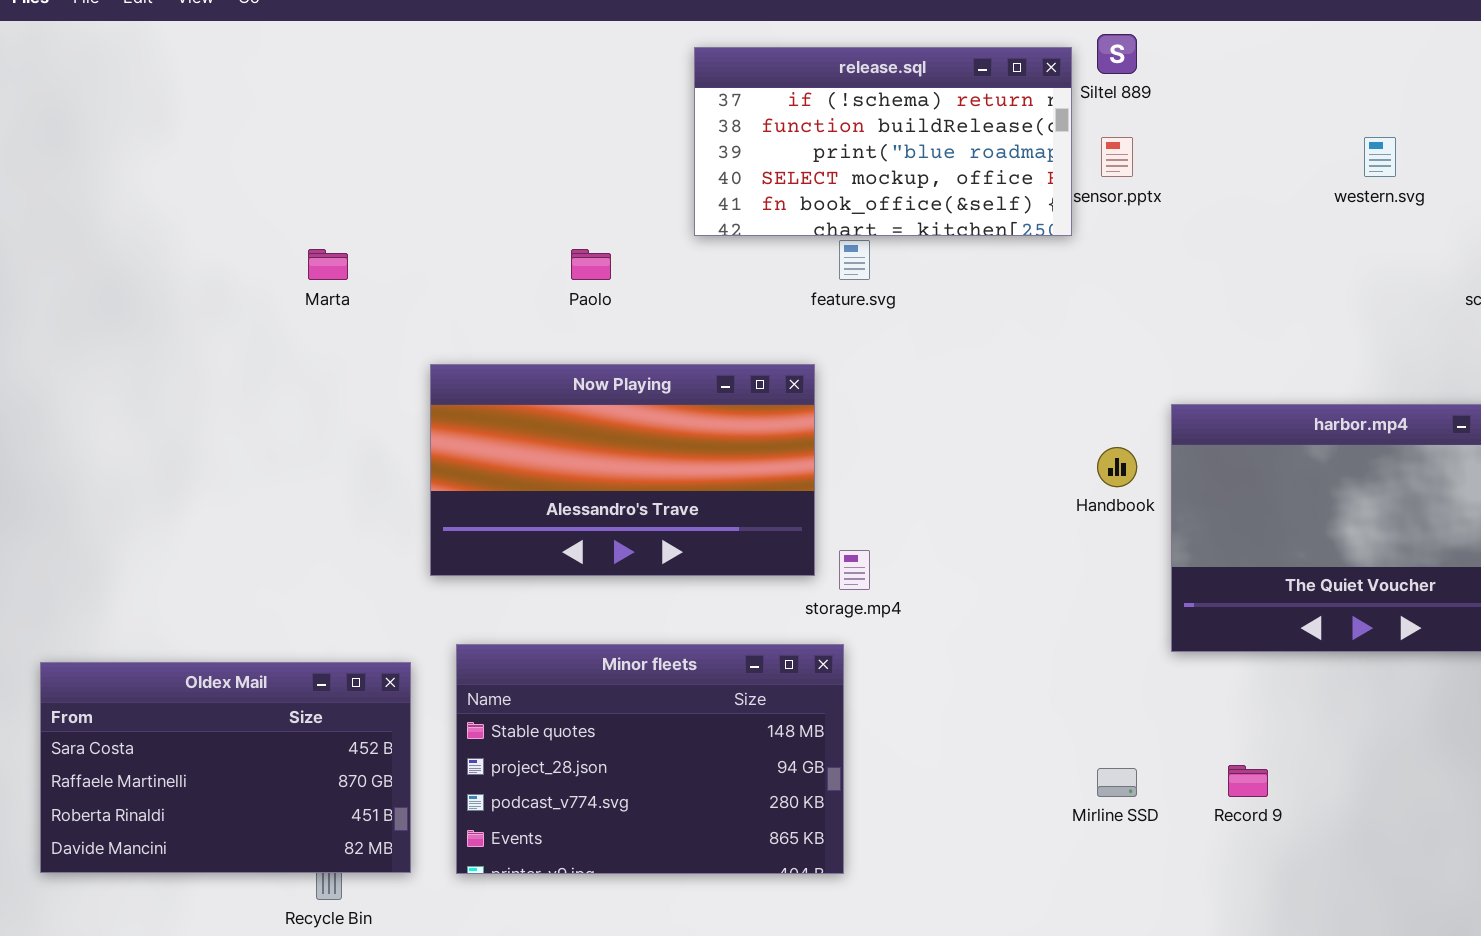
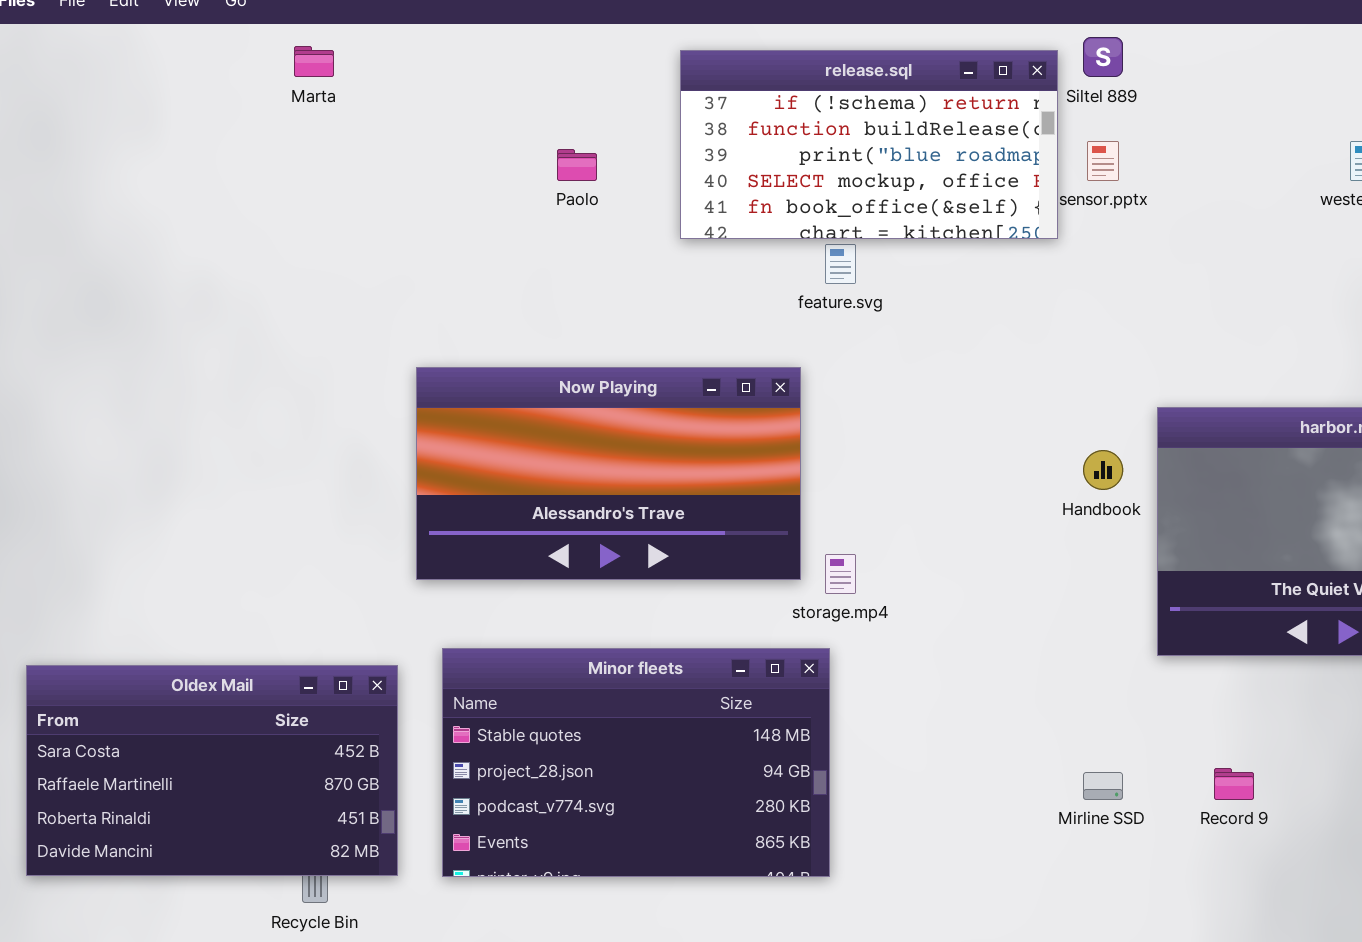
Marta: [308,249,348,280] -> [294,46,334,77], moved
Paolo: [571,249,611,280] -> [557,149,597,181], moved

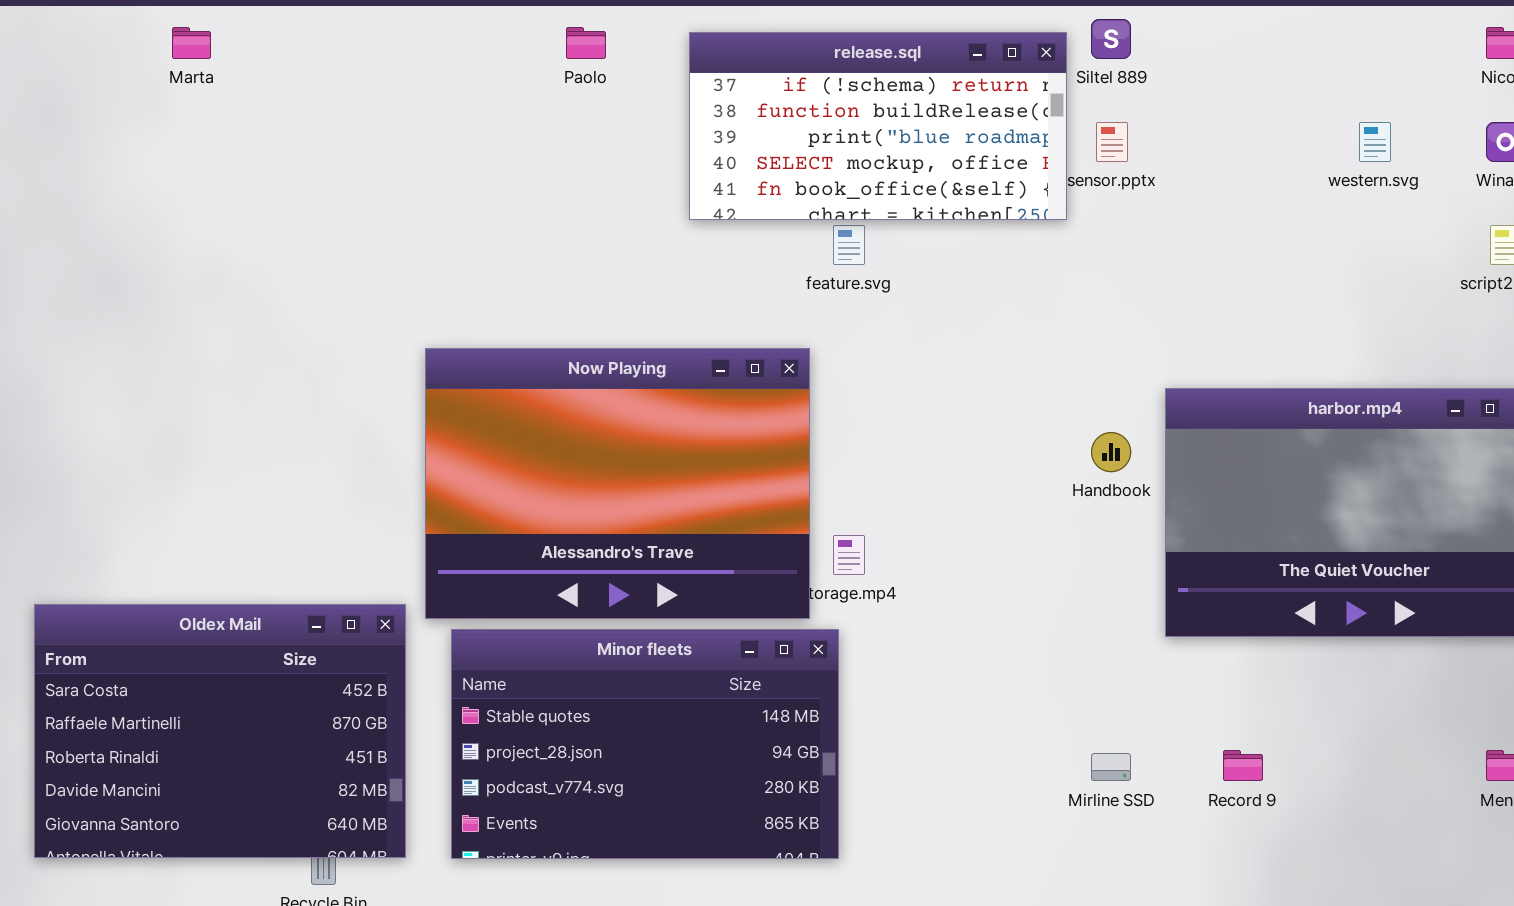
Marta: [294,46,334,77] -> [172,27,211,59], moved
Paolo: [557,149,597,181] -> [566,27,606,59], moved
Now Playing: [416,367,801,580] -> [425,348,810,619], resized
Oldex Mail: [26,665,398,876] -> [34,604,406,858], resized

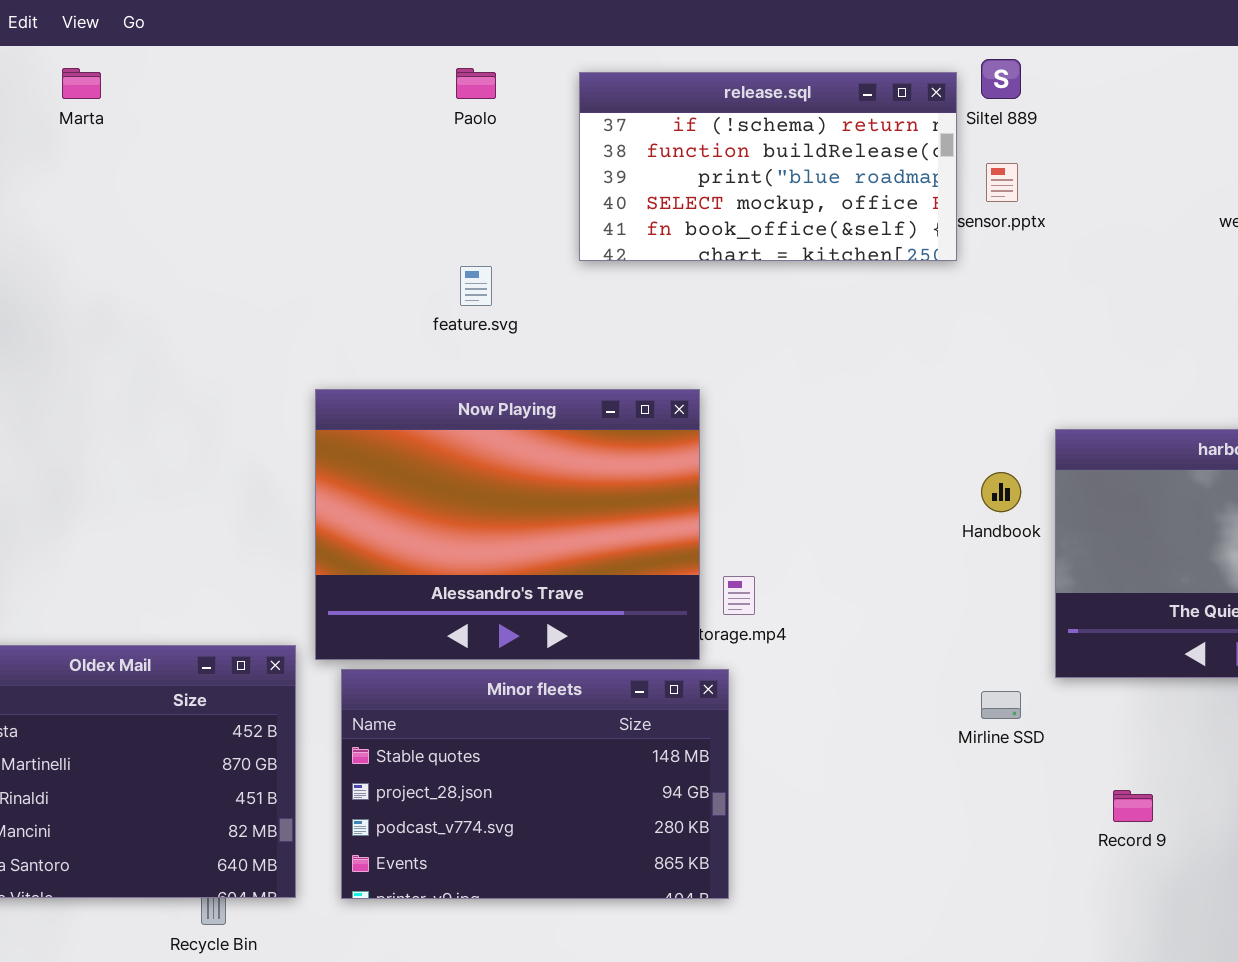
feature.svg: [833,225,865,265] -> [460,266,492,306], moved
Mirline SSD: [1091,753,1131,781] -> [981,691,1021,719], moved

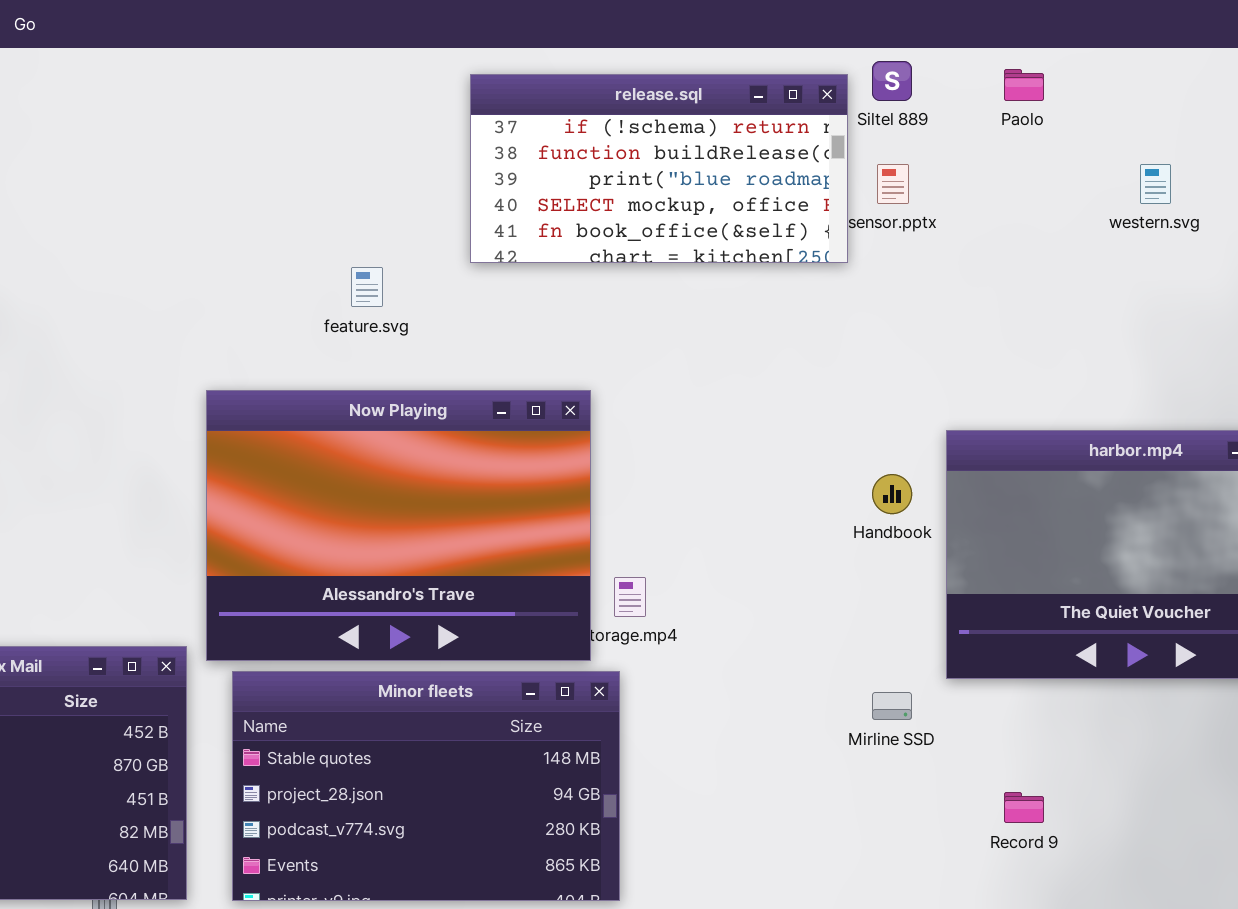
Paolo: [456,68,496,99] -> [1004,69,1044,101], moved

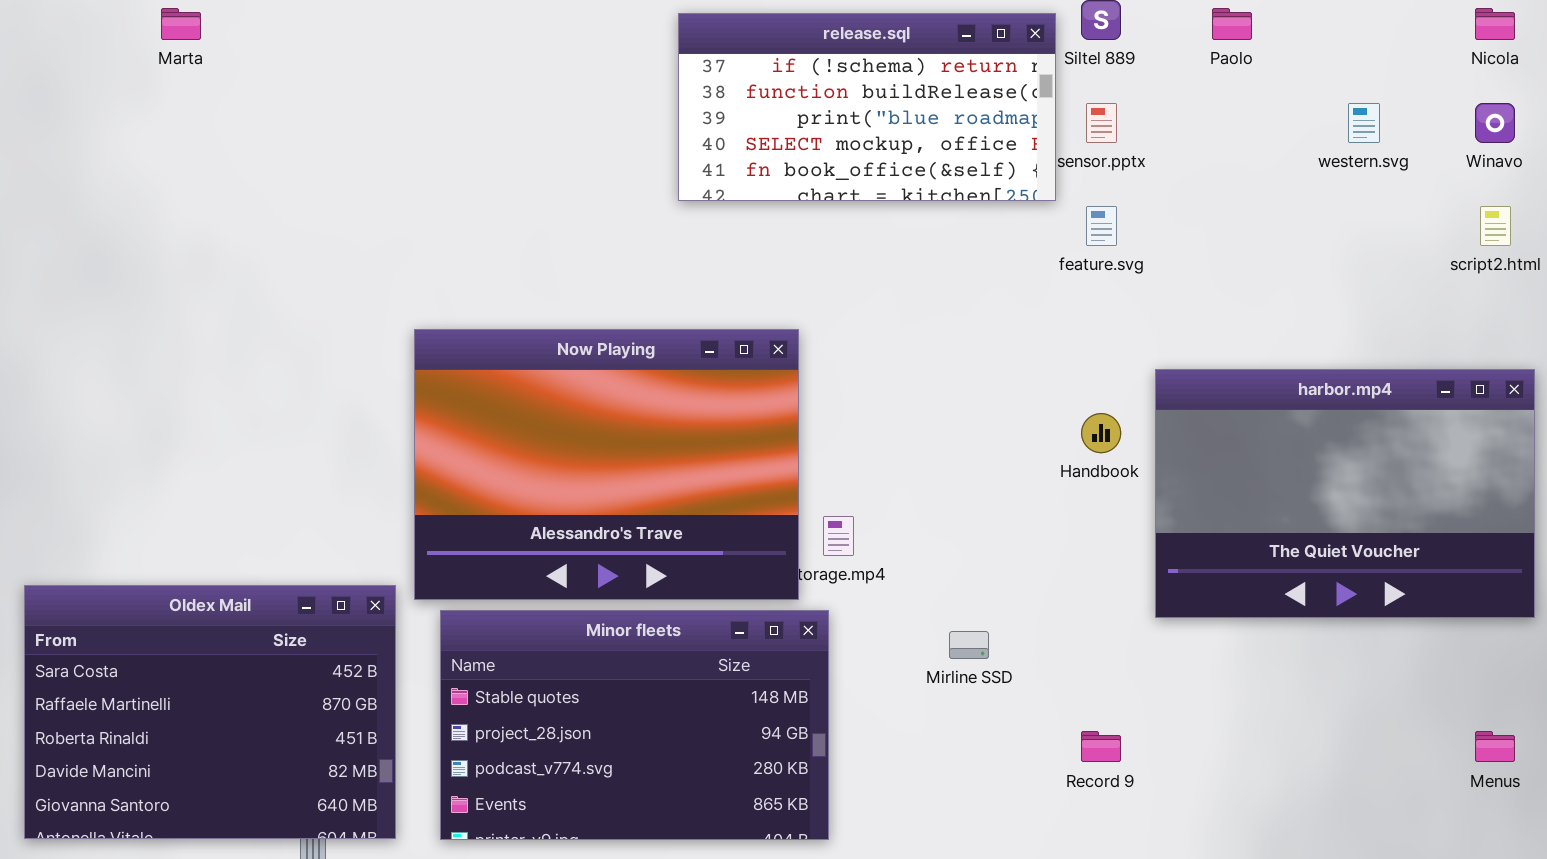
feature.svg: [351,267,383,307] -> [1086,206,1117,246], moved
Mirline SSD: [872,692,912,720] -> [949,631,989,659], moved
Record 9: [1004,792,1044,823] -> [1081,731,1121,762], moved

